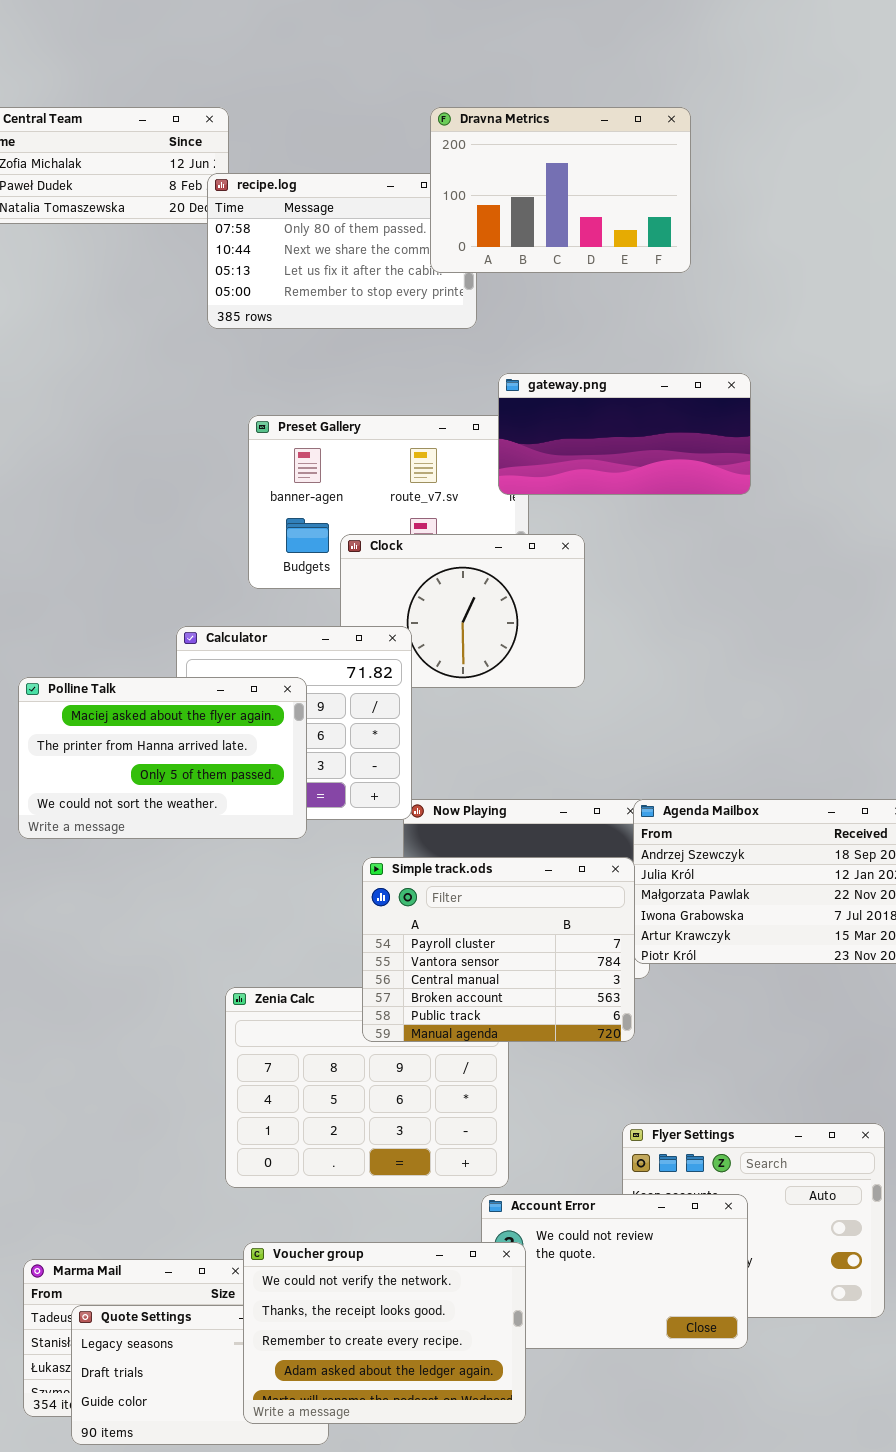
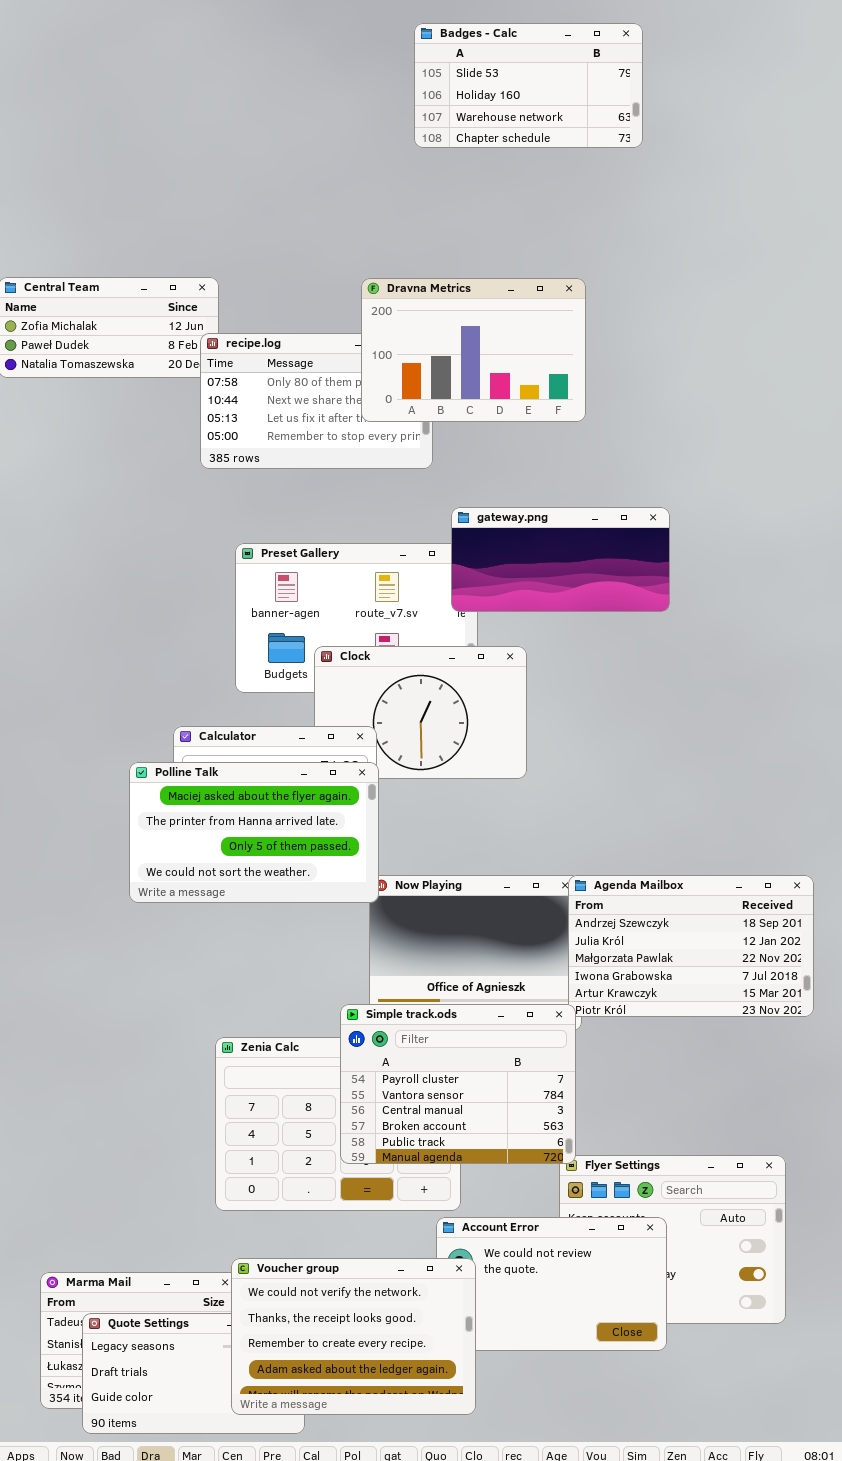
Dravna Metrics: [430,107,691,273] -> [361,278,586,422], moved
Polline Talk: [18,677,307,839] -> [129,762,379,903], moved
Simple track.ods: [362,857,635,1042] -> [340,1004,576,1164], moved

